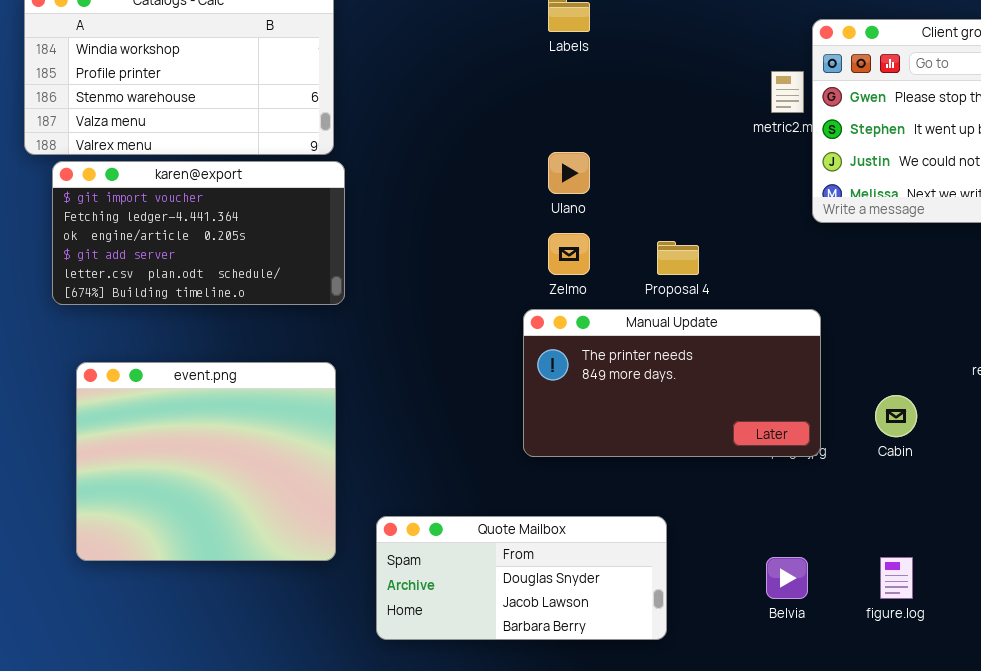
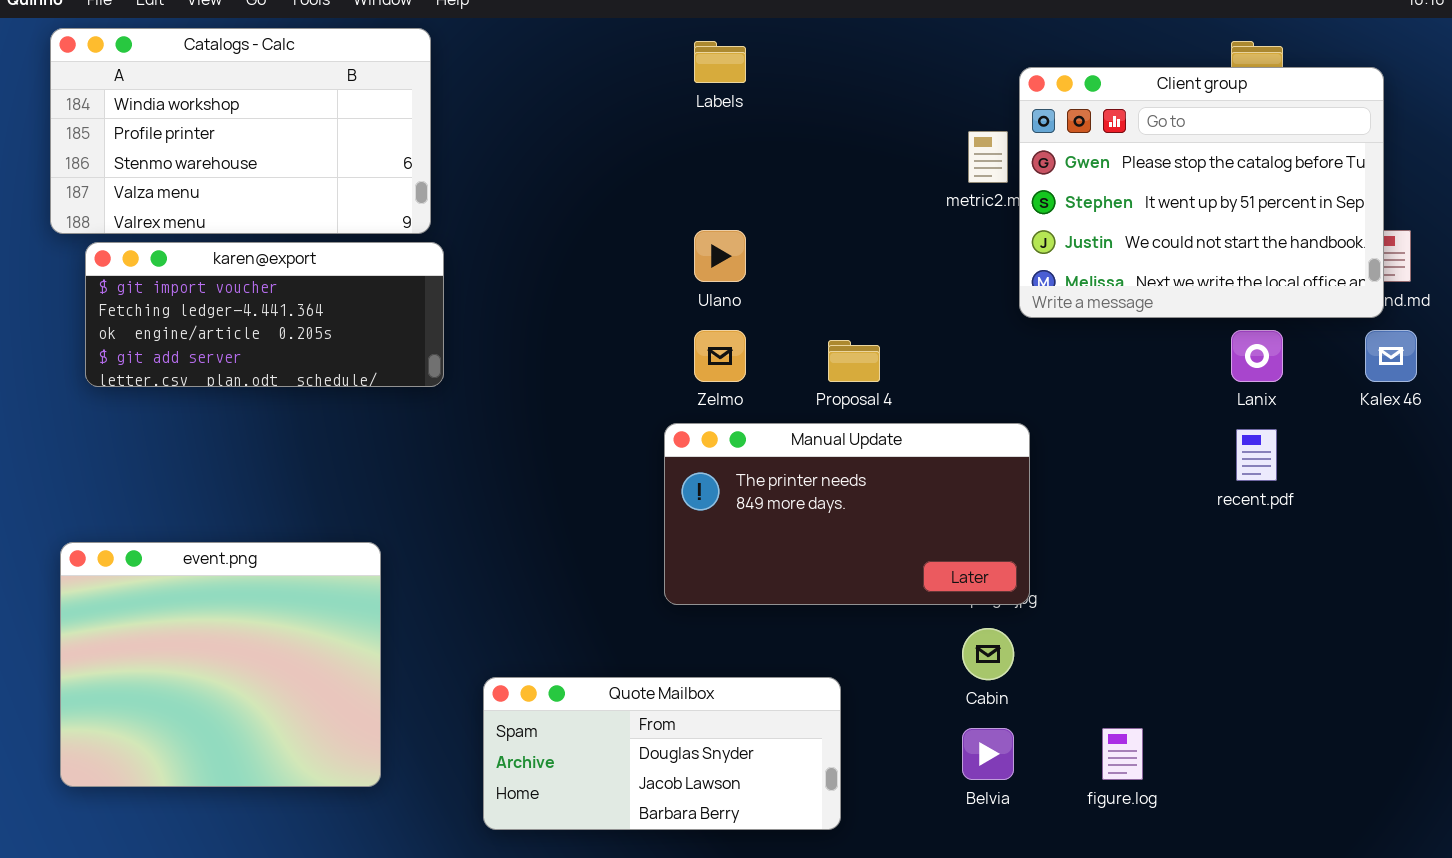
karen@export: [52,161,345,305] -> [85,242,444,387], resized
event.png: [76,362,336,561] -> [60,542,381,787], moved
Cabin: [875,395,917,437] -> [962,628,1014,680], moved

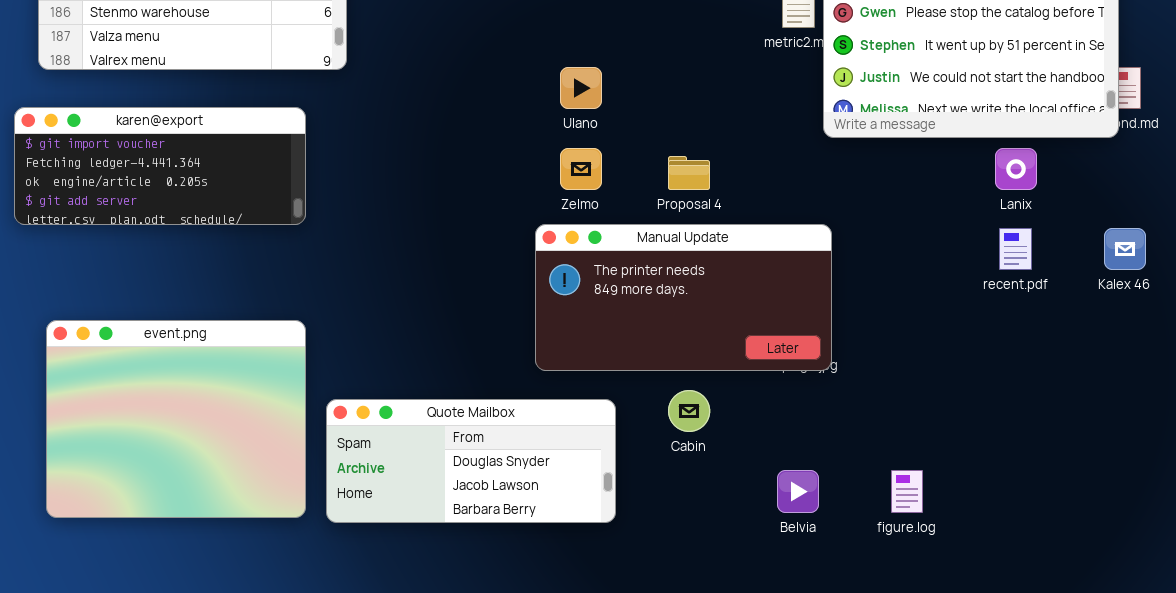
karen@export: [85,242,444,387] -> [14,107,306,225], moved
Kalex 46: [1365,330,1417,382] -> [1104,228,1146,270], moved
Cabin: [962,628,1014,680] -> [668,390,710,432], moved
Quote Mailbox: [483,677,841,830] -> [326,399,616,523], moved

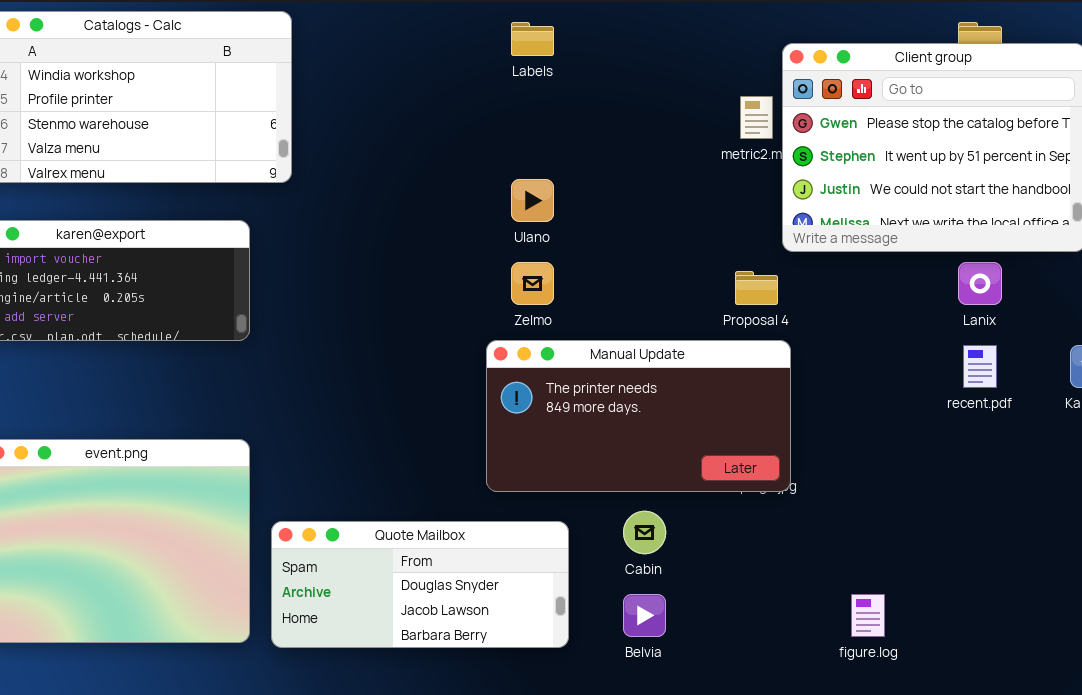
Proposal 4: [668,156,710,190] -> [735,271,778,305], moved
Belvia: [777,470,819,513] -> [623,594,666,637], moved

